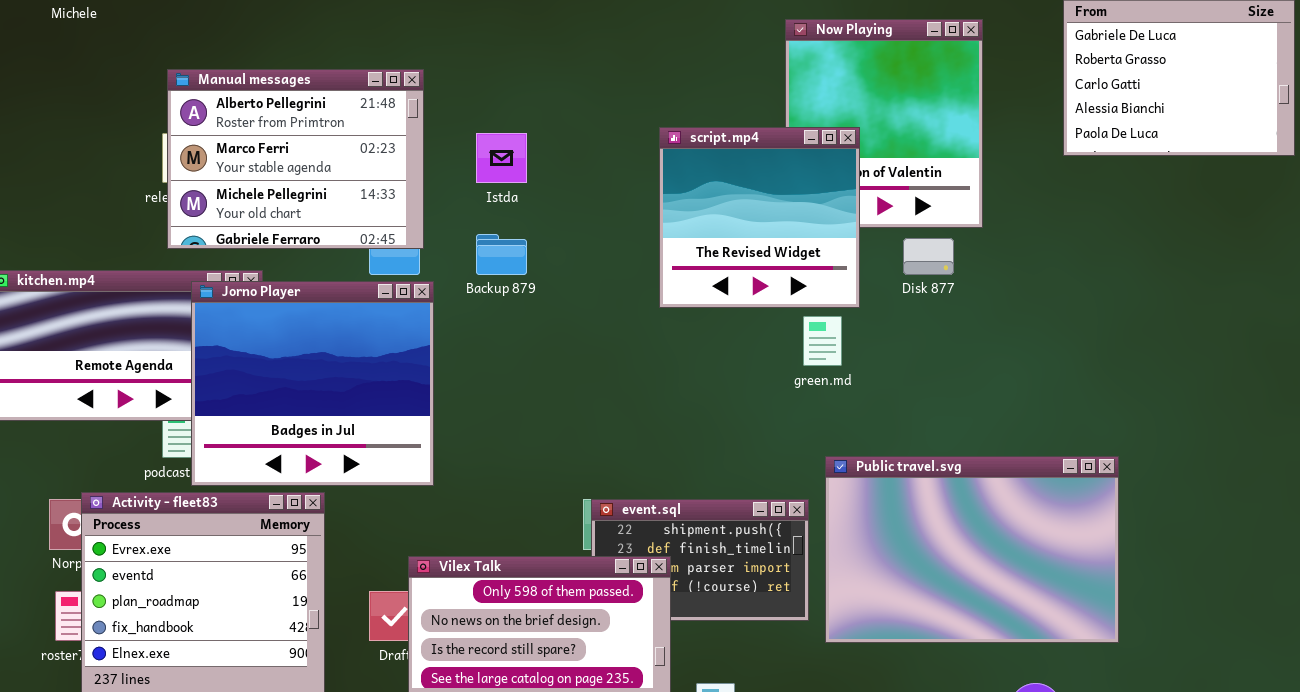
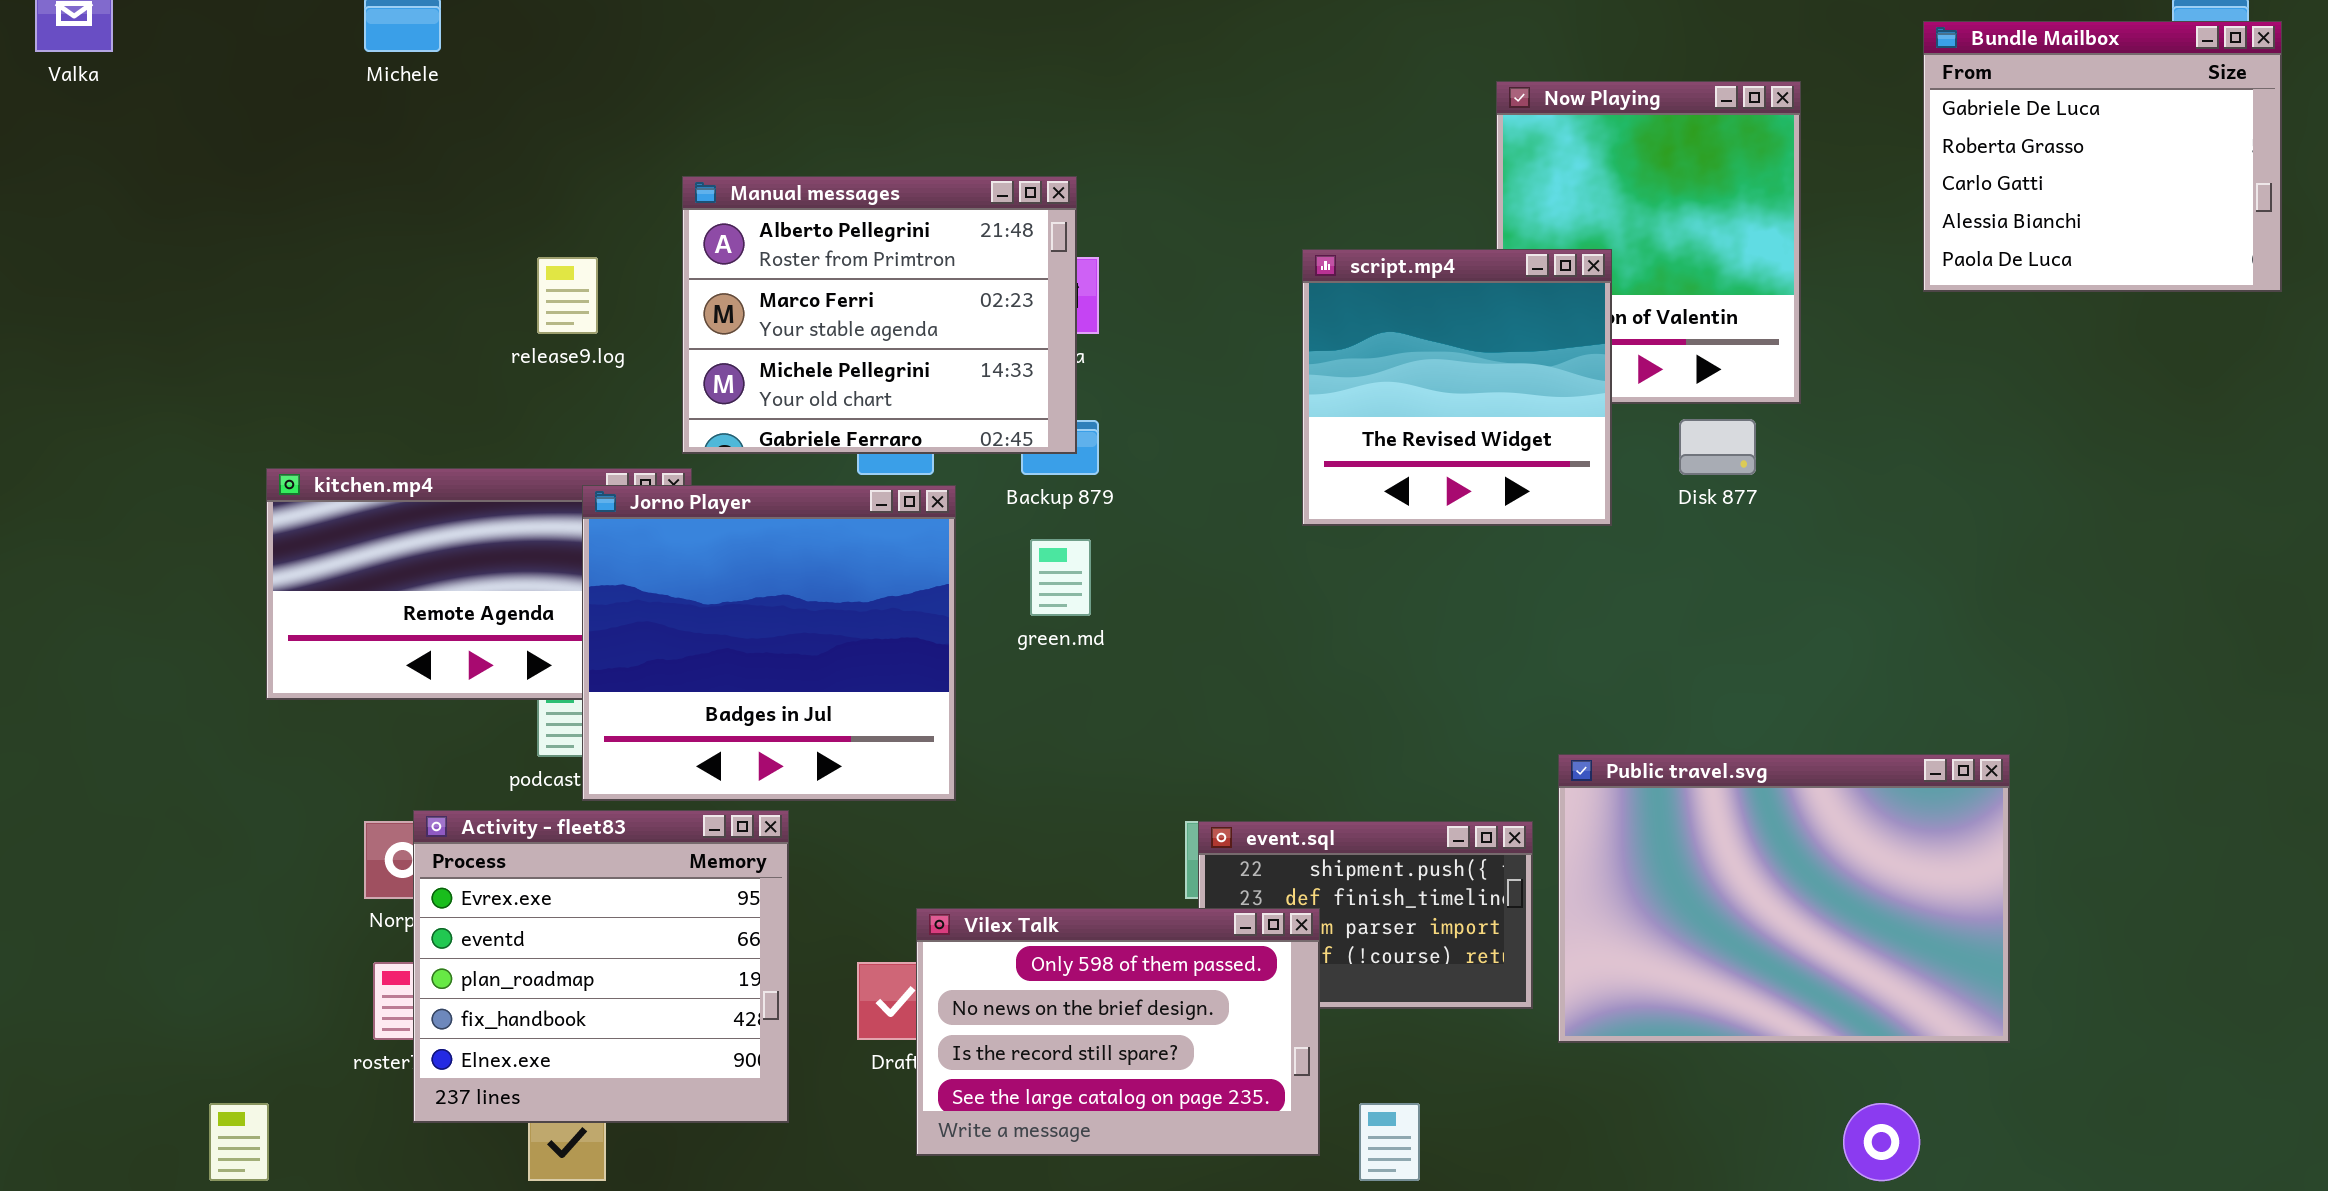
Manual messages: [167,69,424,249] -> [682,176,1077,454], moved
green.md: [803,316,842,366] -> [1030,539,1091,616], moved

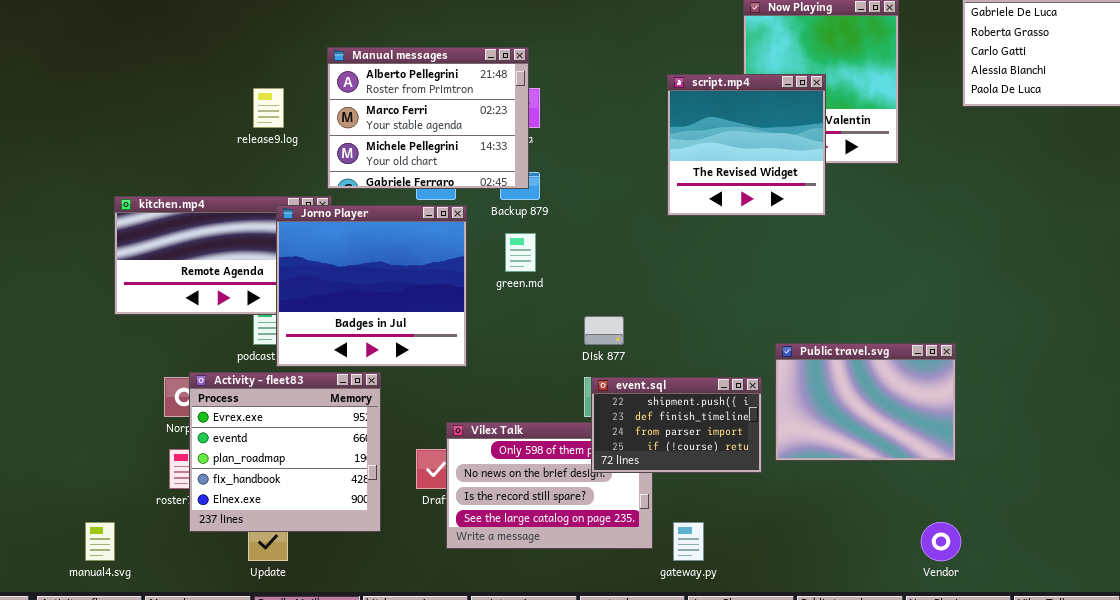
script.mp4: [1302,249,1612,526] -> [667,74,826,216], moved
Disk 877: [1679,419,1756,475] -> [584,316,624,345], moved
Public travel.svg: [1558,754,2010,1043] -> [775,343,956,461], resized
event.sql: [1198,821,1533,1009] -> [591,377,762,473], raised

